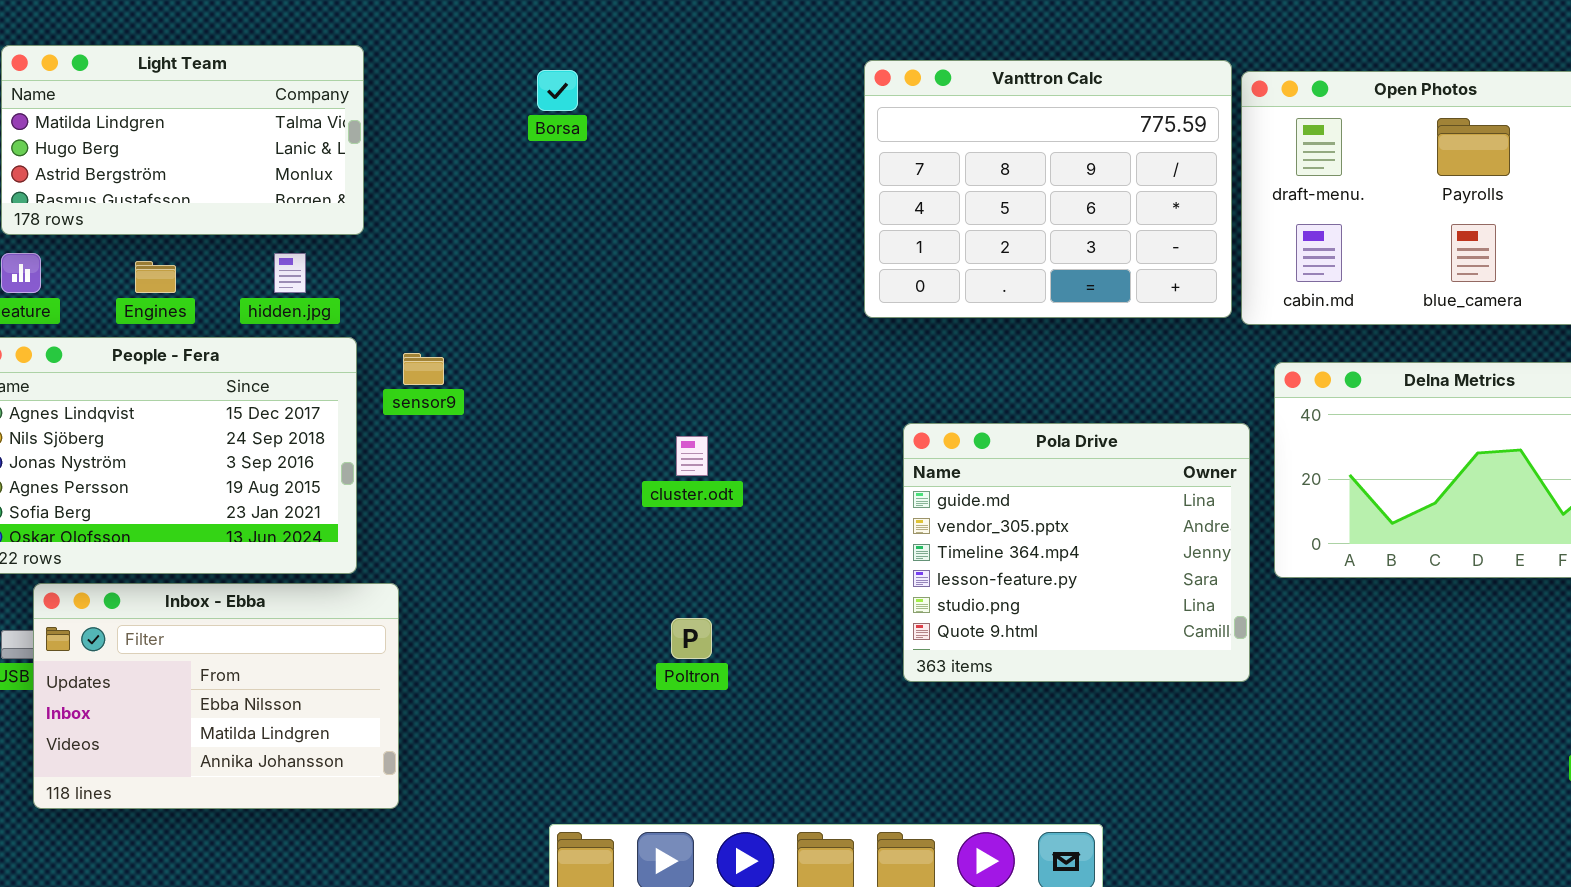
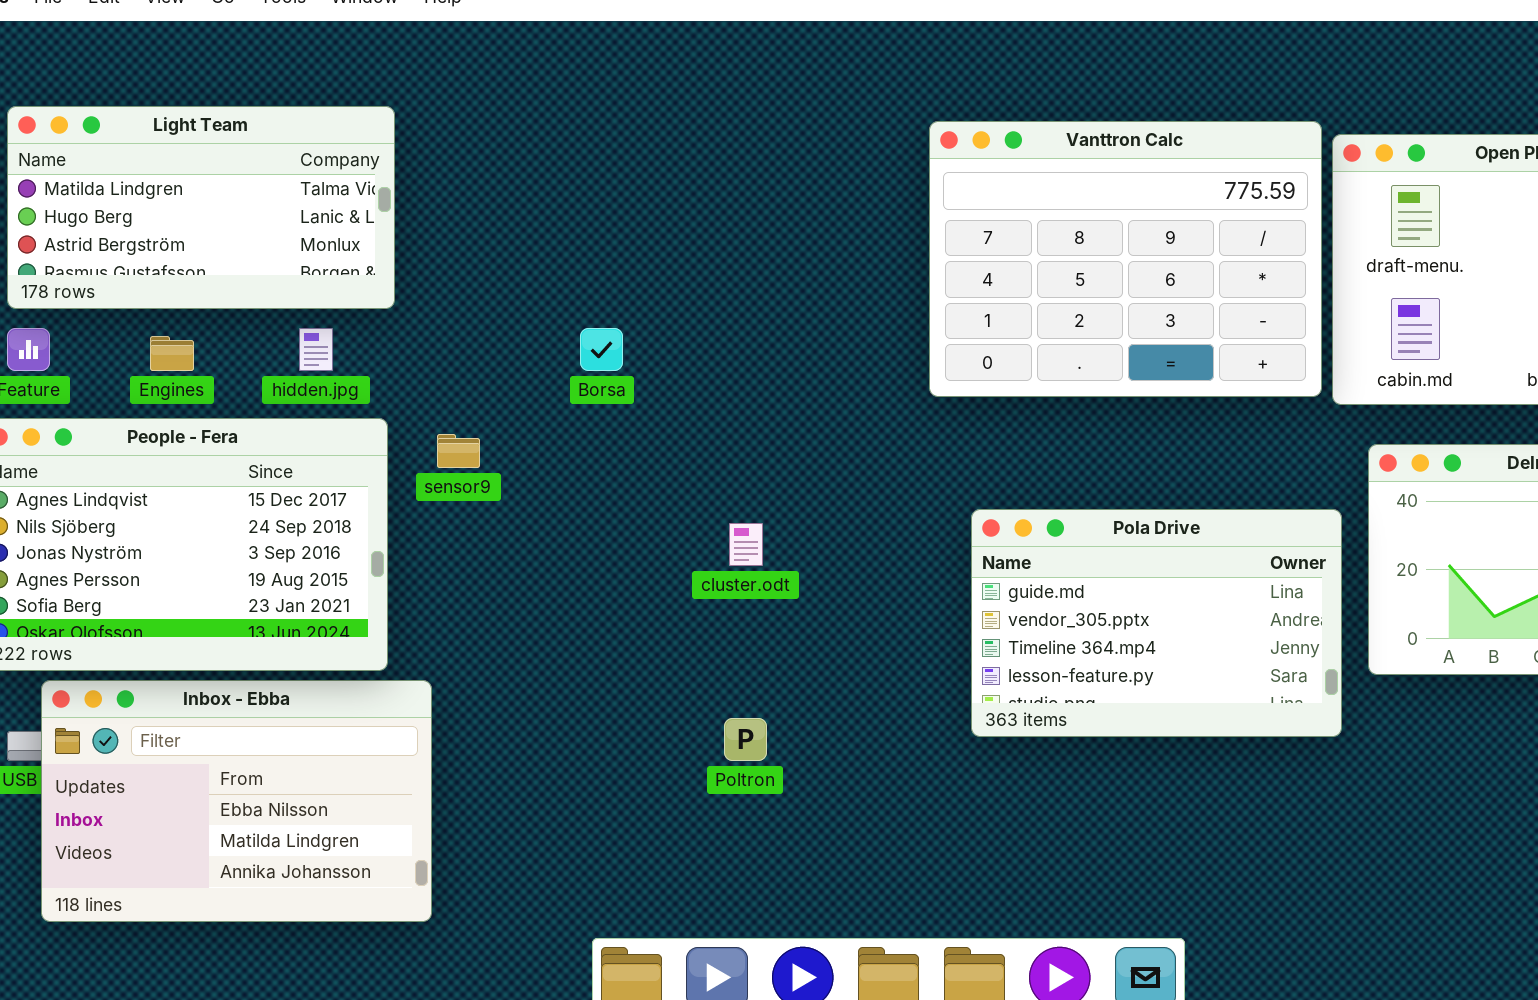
Borsa: [537,70,578,111] -> [580,328,623,371], moved
Pola Drive: [903,423,1250,682] -> [971,509,1342,737], resized

